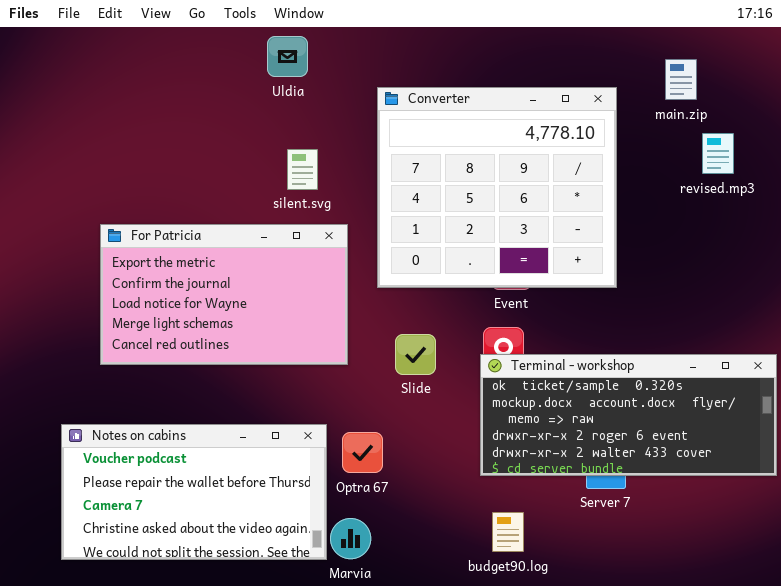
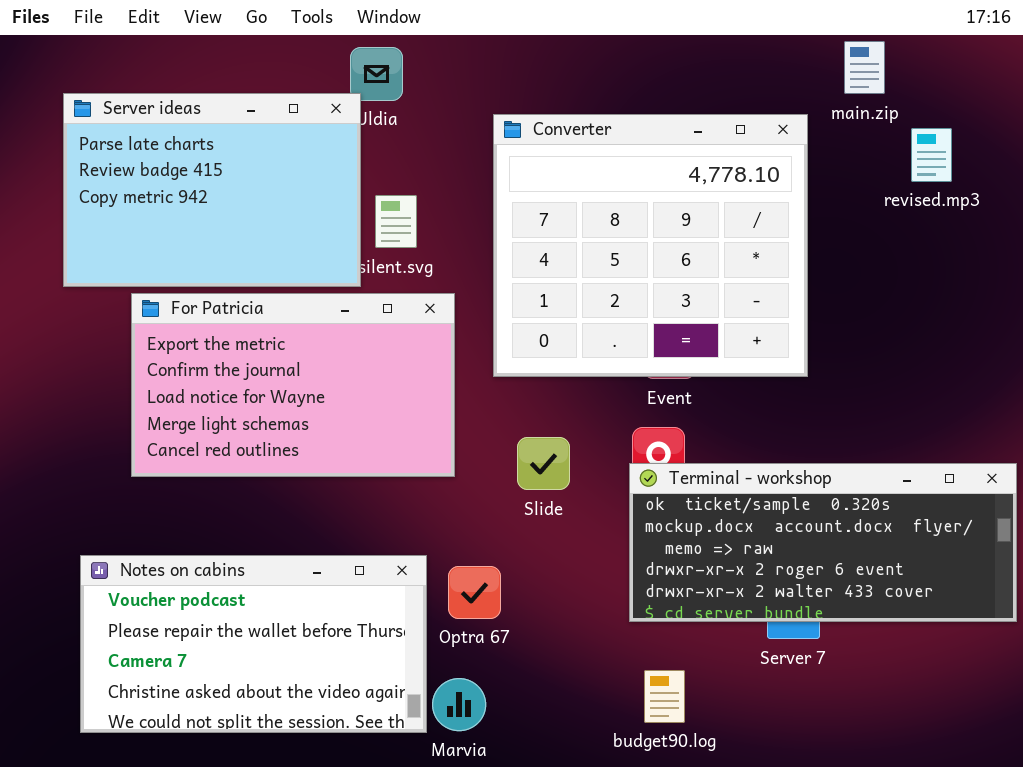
main.zip: [665,59,697,100] -> [844,41,885,94], moved
Server ideas: none -> [63,93,361,287], opened
revised.mp3: [702,133,734,174] -> [911,128,952,182], moved

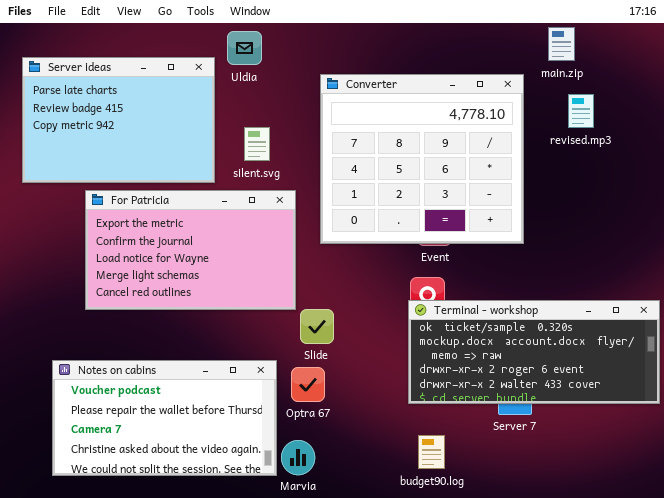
Server ideas: [63,93,361,287] -> [22,57,215,183], moved
revised.mp3: [911,128,952,182] -> [568,94,594,128], moved
Slide: [517,437,570,490] -> [300,309,334,344], moved

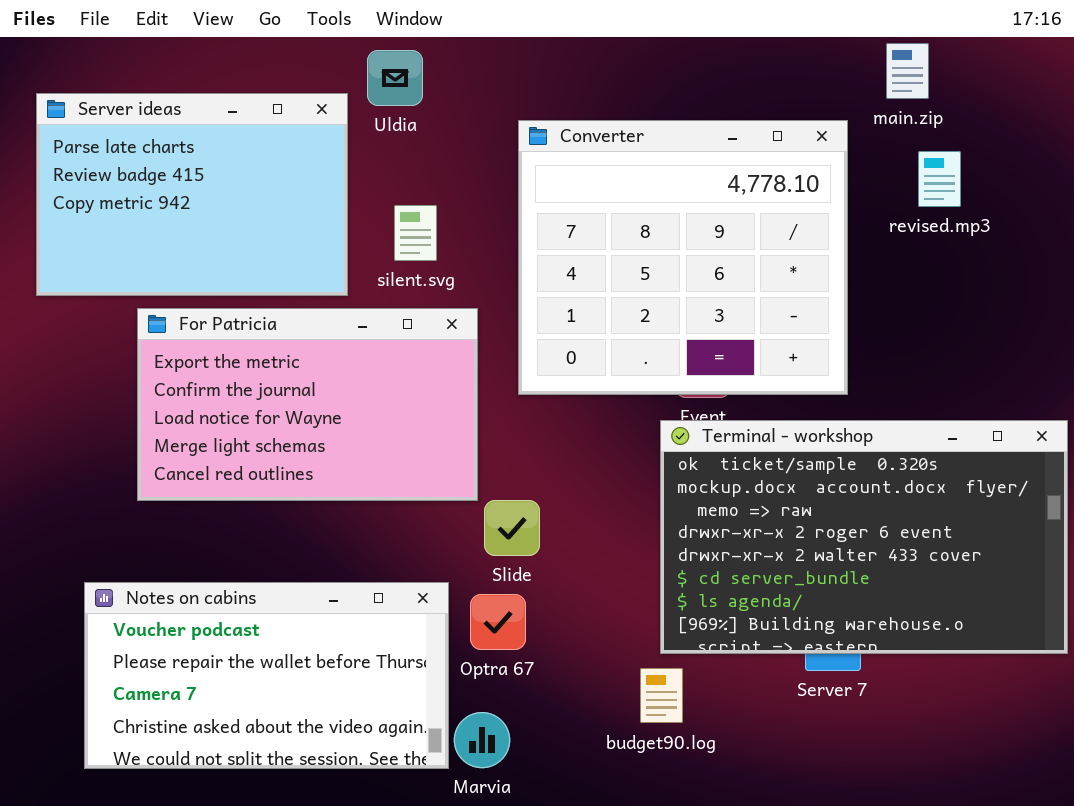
Terminal - workshop: [408,300,660,404] -> [660,420,1068,654], resized
budget90.log: [418,435,445,469] -> [640,668,683,723], moved

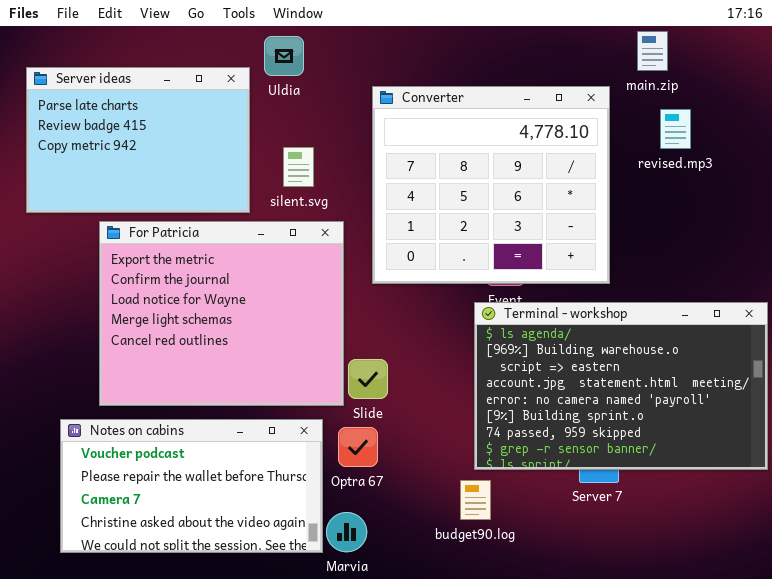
For Patricia: [137,308,478,501] -> [99,221,344,406], resized
Terminal - workshop: [660,420,1068,654] -> [474,302,768,470], scrolled down 6 rows

